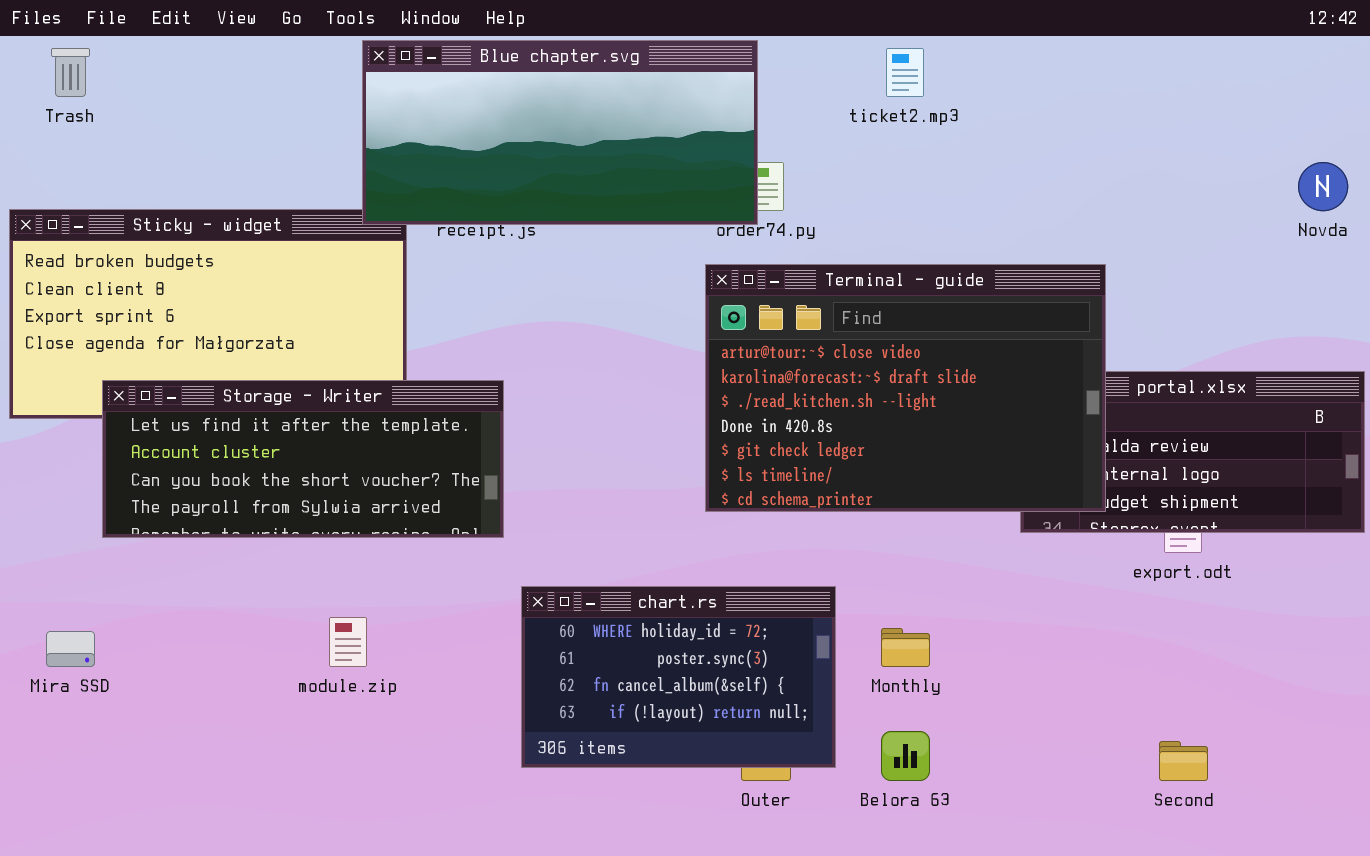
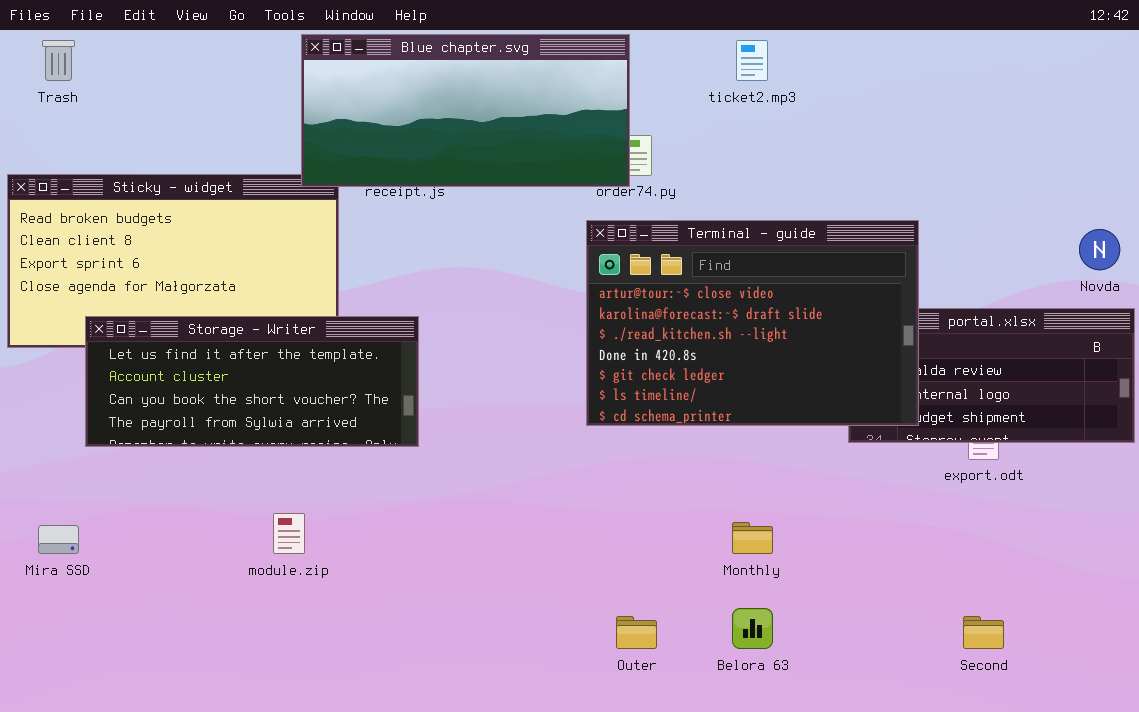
Novda: [1298,162,1348,211] -> [1079,229,1120,270], moved
chart.rs: [521,586,836,768] -> none, closed

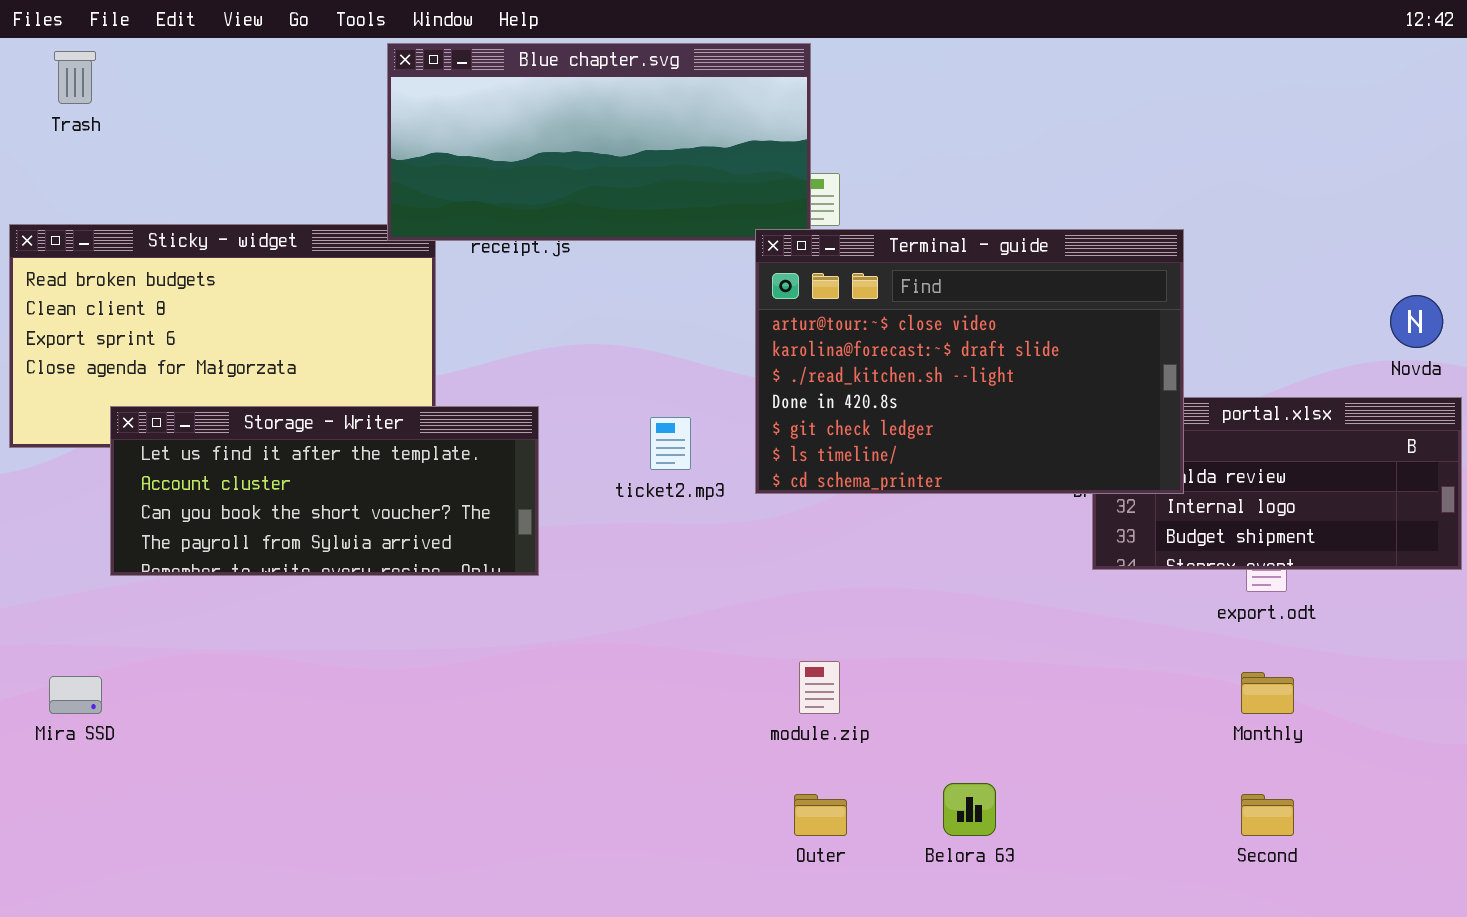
ticket2.mp3: [736,40,768,81] -> [650,417,691,470], moved
Terminal - guide: [586,220,919,426] -> [755,229,1184,494], moved
module.zip: [273,513,305,554] -> [799,661,840,714], moved
Monthly: [732,522,773,554] -> [1241,672,1294,714], moved

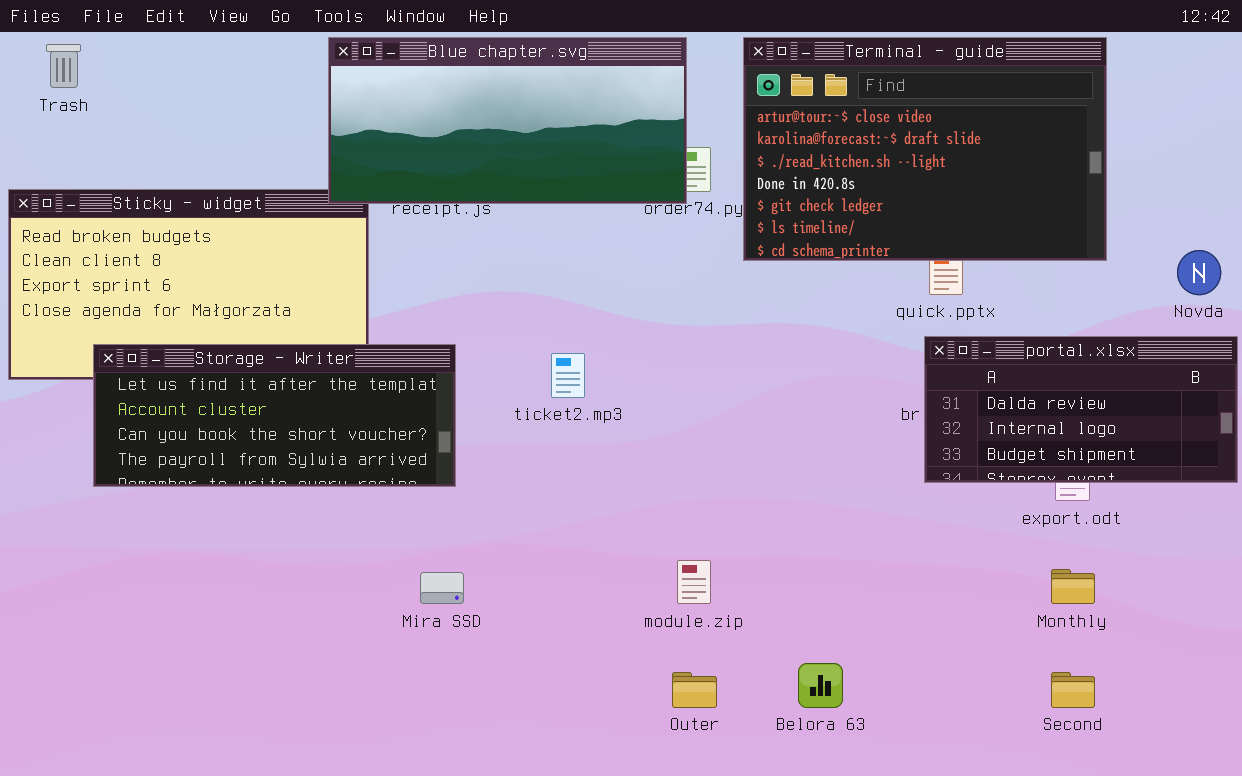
Terminal - guide: [755,229,1184,494] -> [743,37,1107,261], moved
Mira SSD: [49,676,102,714] -> [420,572,464,604], moved

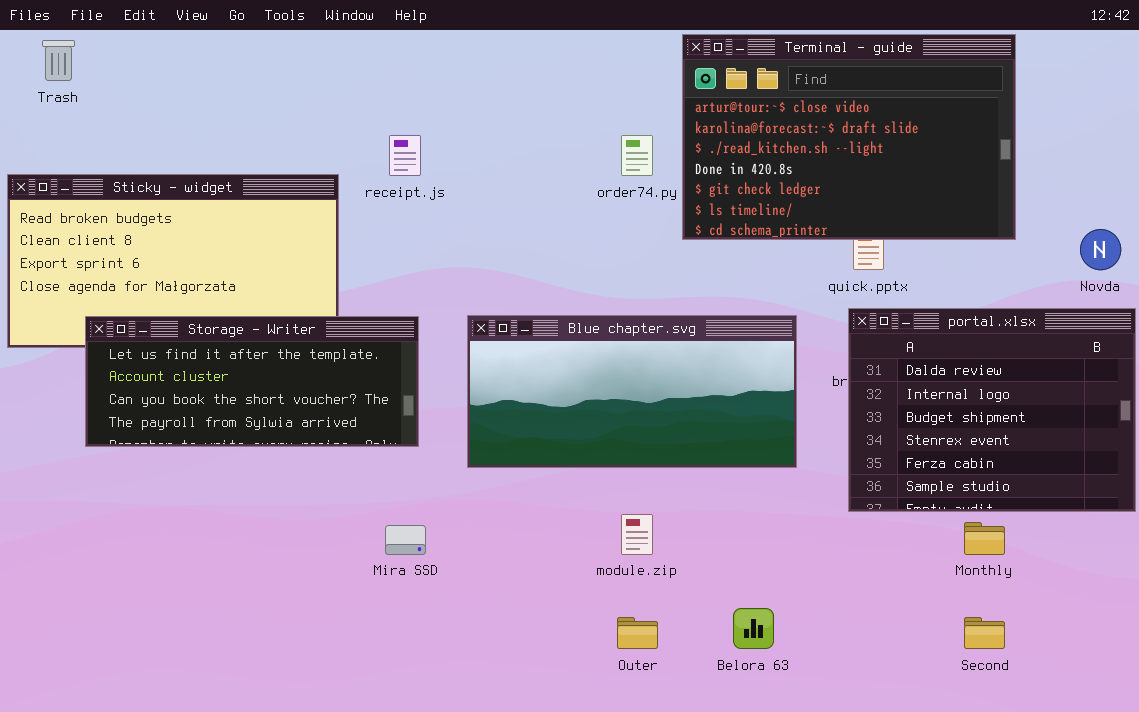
Blue chapter.svg: [328,37,687,204] -> [467,315,797,468], moved
portal.xlsx: [924,336,1238,483] -> [848,308,1136,512], resized

